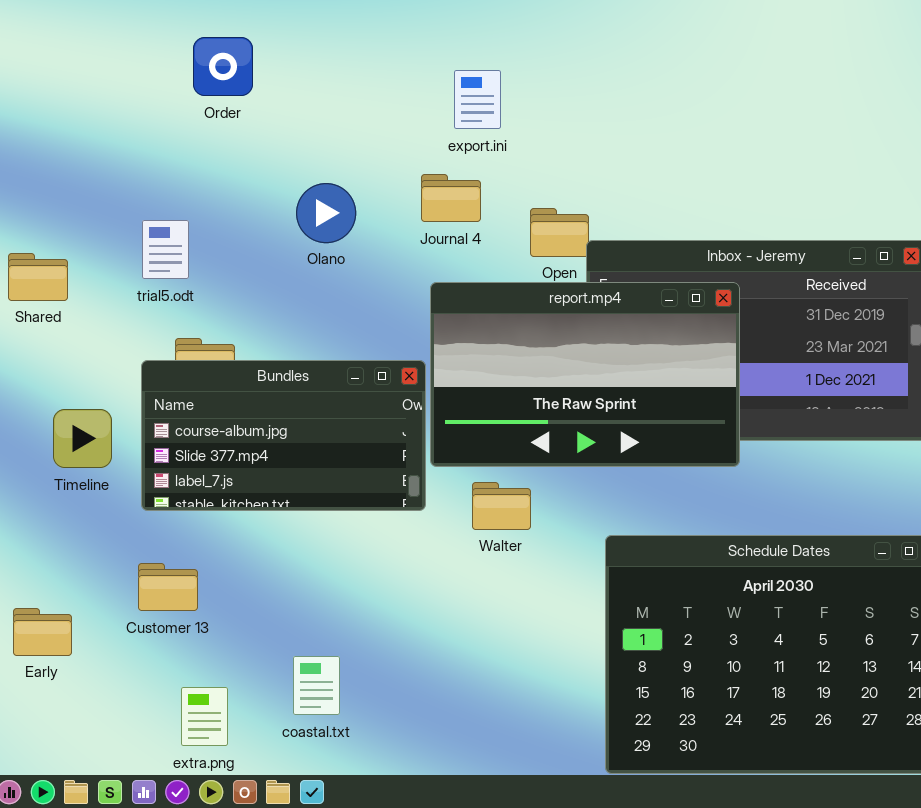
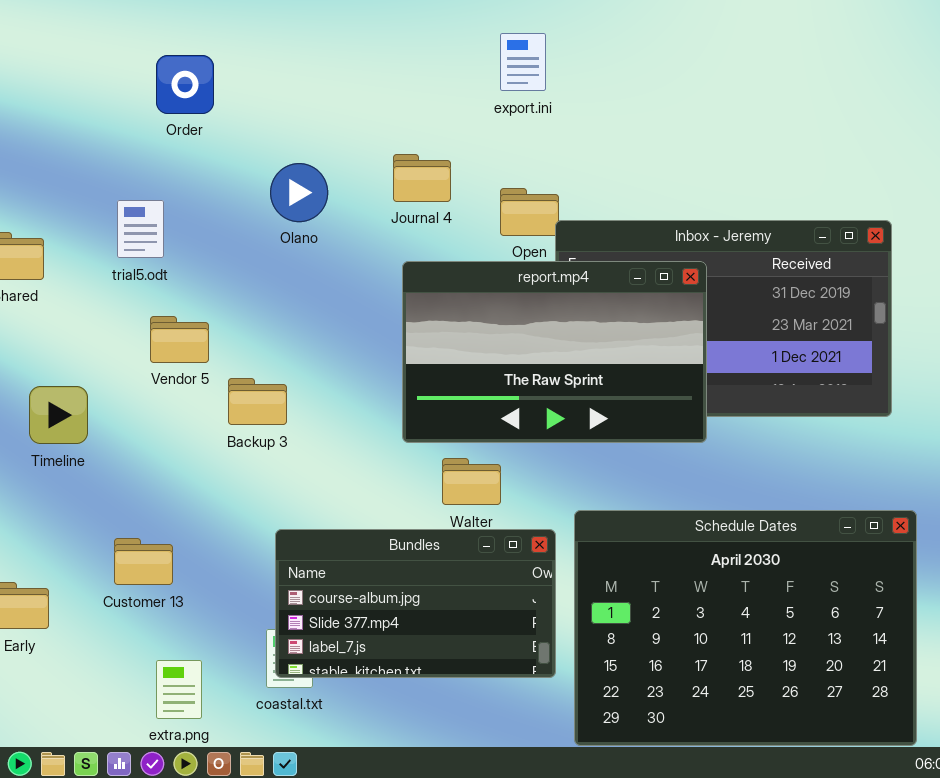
Order: [193,37,253,96] -> [156,55,214,114], moved
export.ini: [454,70,501,129] -> [500,33,546,91], moved
Bundles: [141,360,426,511] -> [275,529,556,678], moved

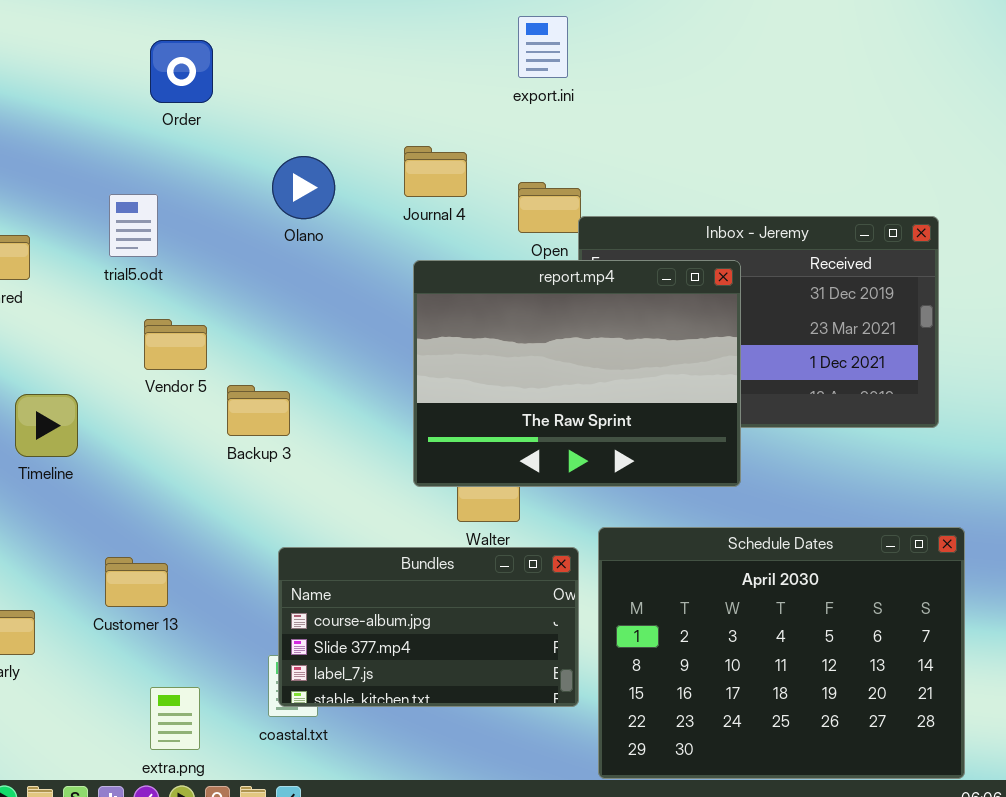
report.mp4: [402,261,707,443] -> [413,260,741,487], resized

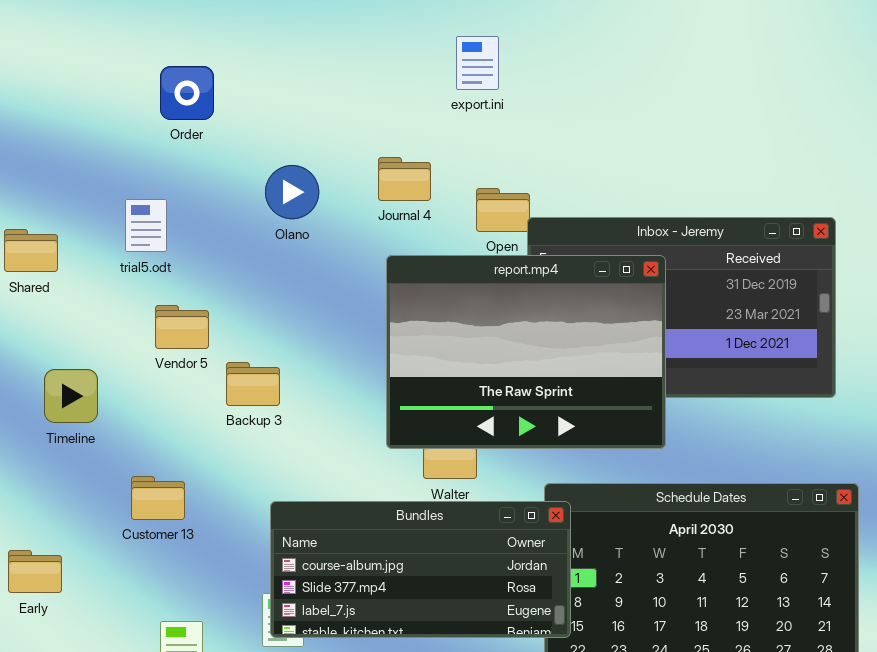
export.ini: [518,16,568,78] -> [456,36,499,90], moved
Bundles: [278,547,579,707] -> [270,501,571,638], resized
Customer 13: [105,557,168,607] -> [131,476,185,520], moved

